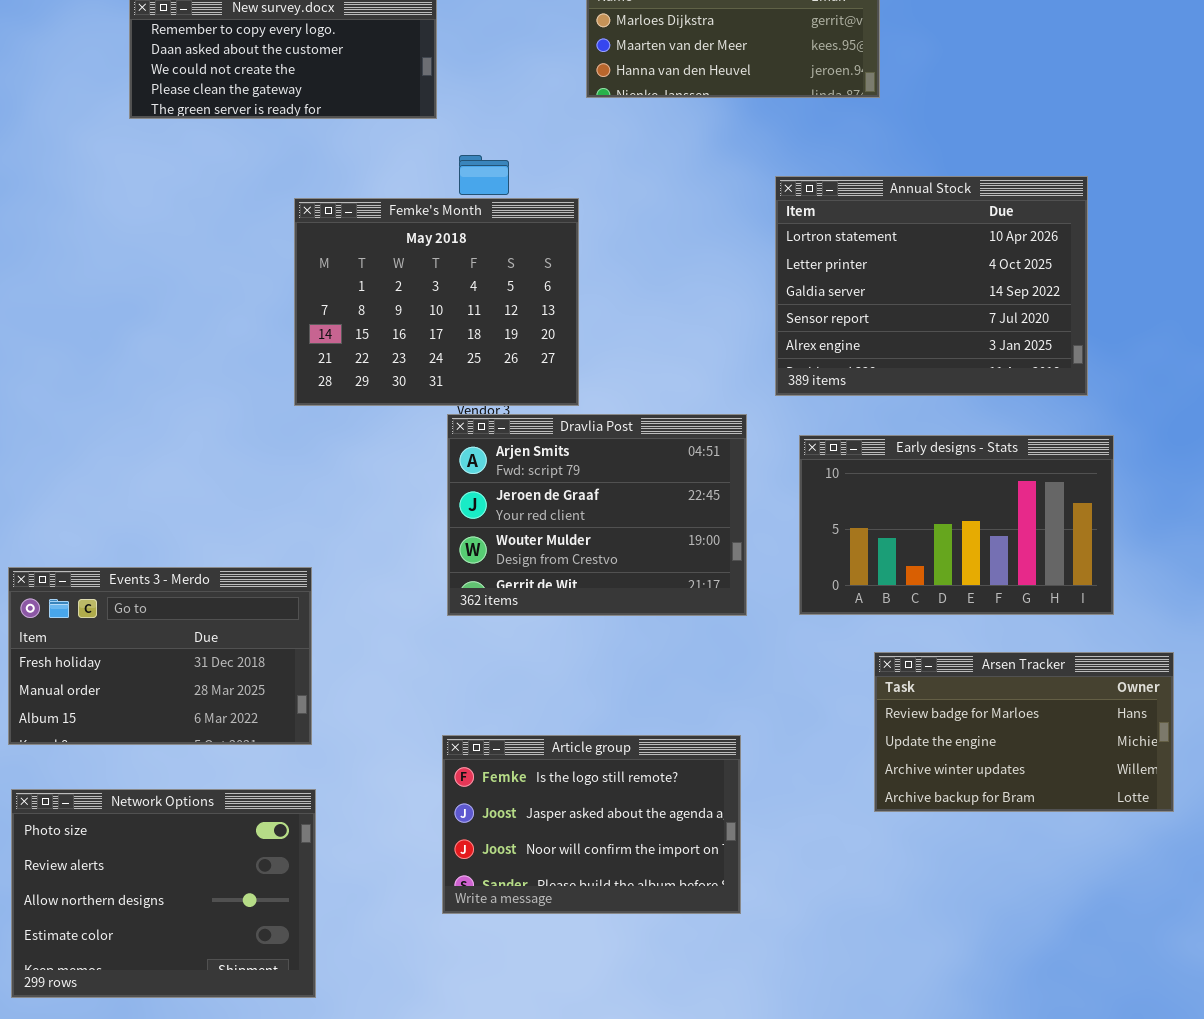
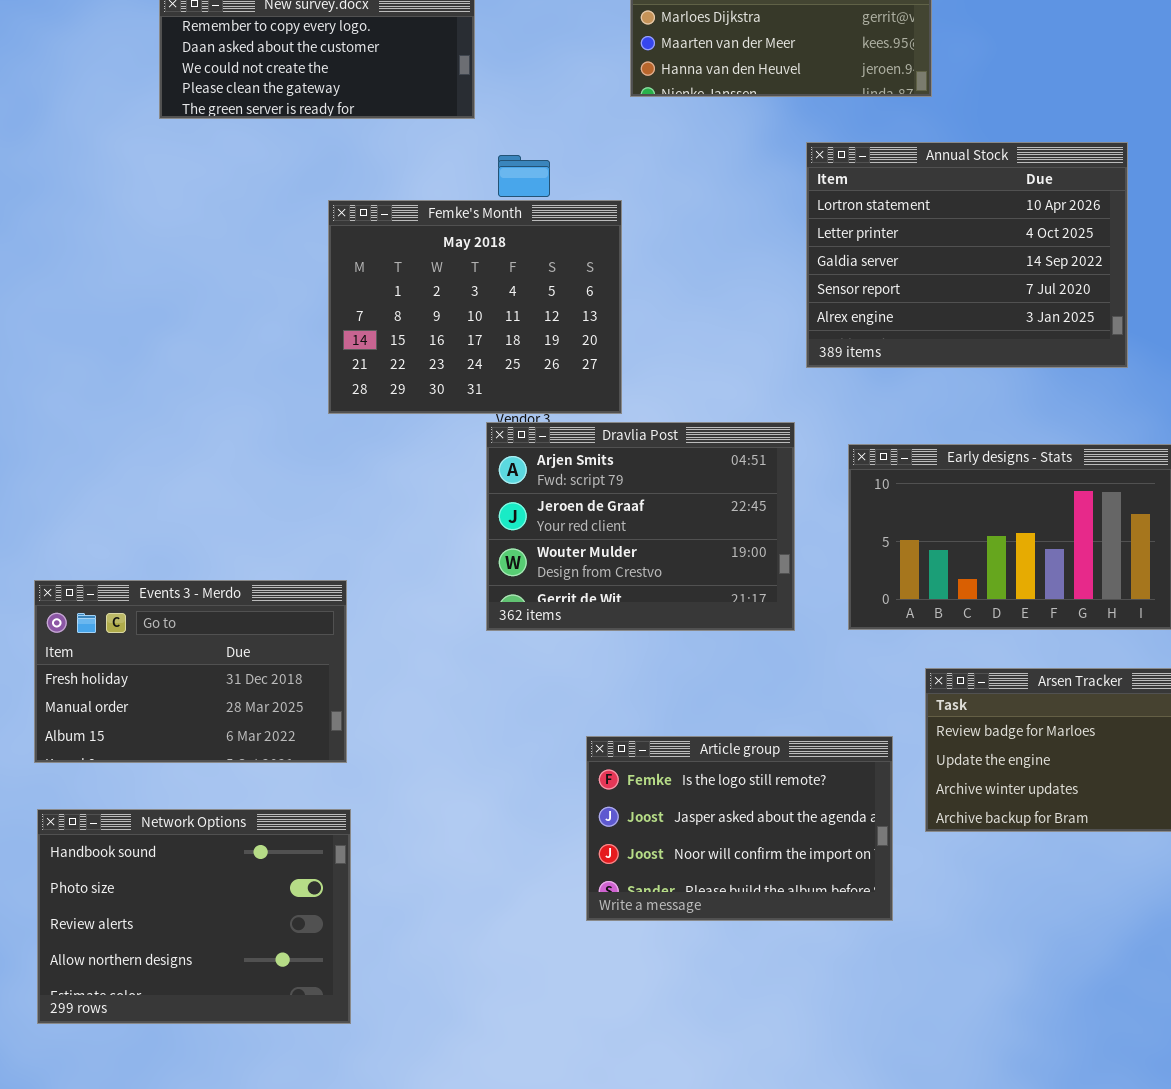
Annual Stock: [775,176,1088,396] -> [806,142,1128,368], moved
Article group: [442,735,741,914] -> [586,736,893,921], moved
Network Options: [11,789,316,998] -> [37,809,351,1024], scrolled up 1 row

